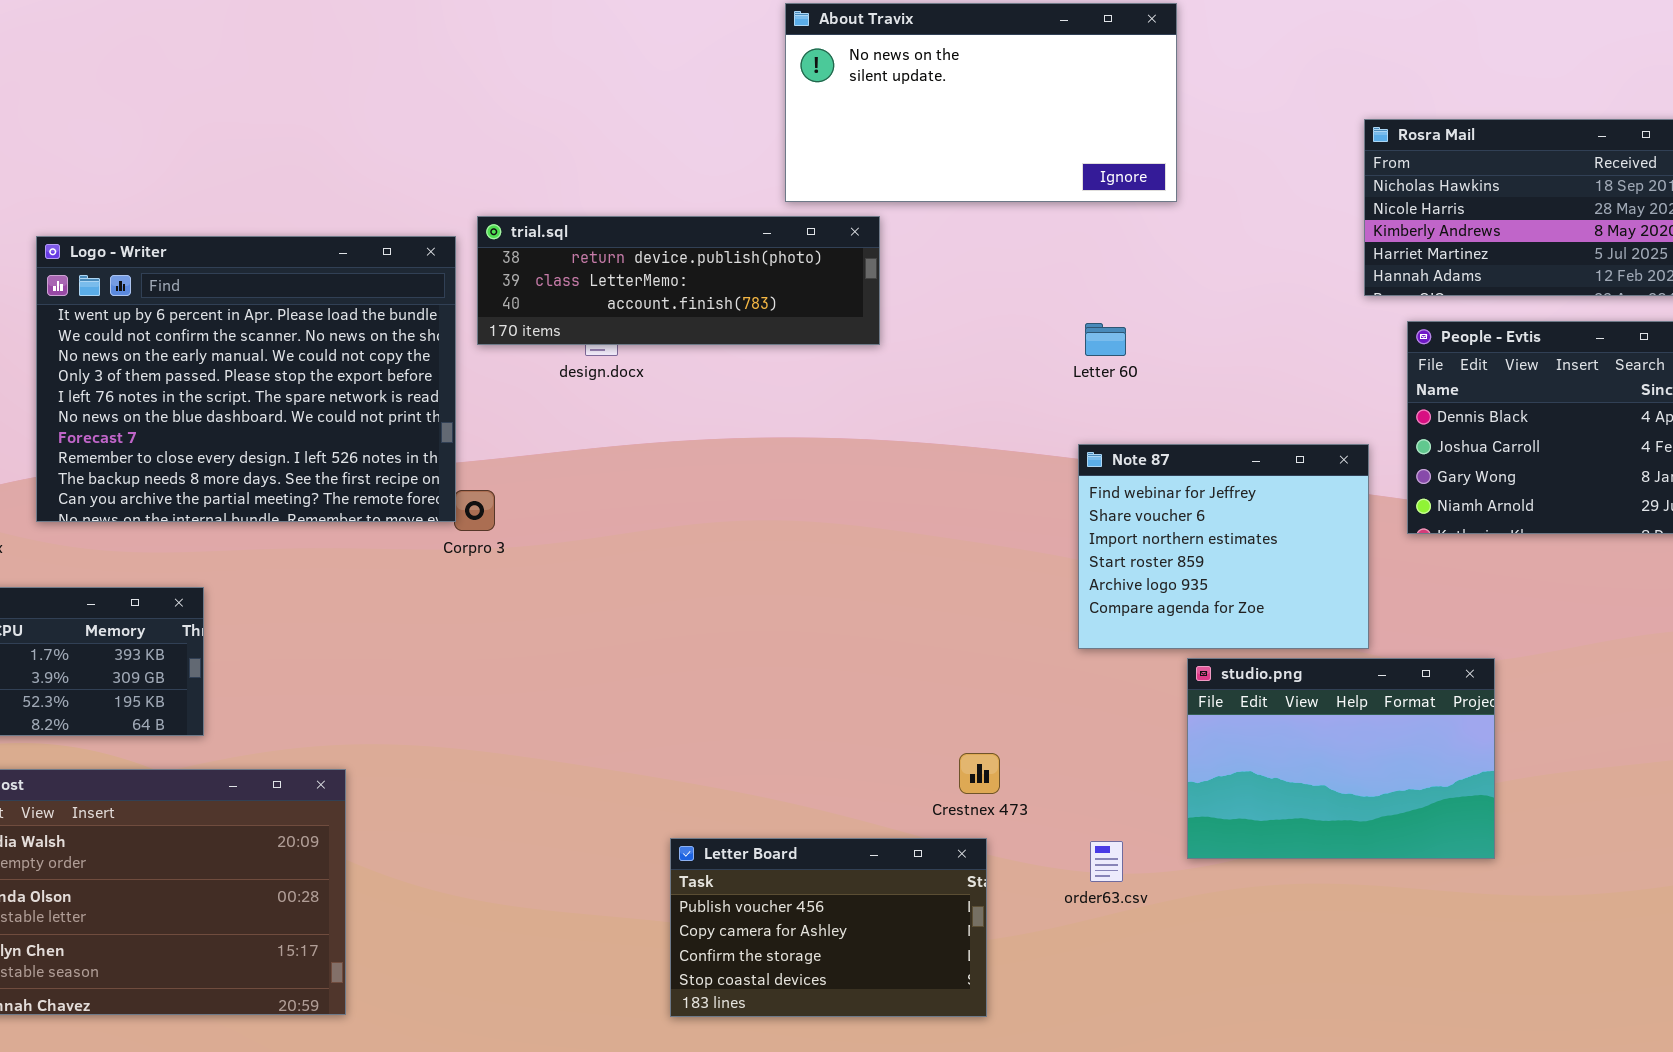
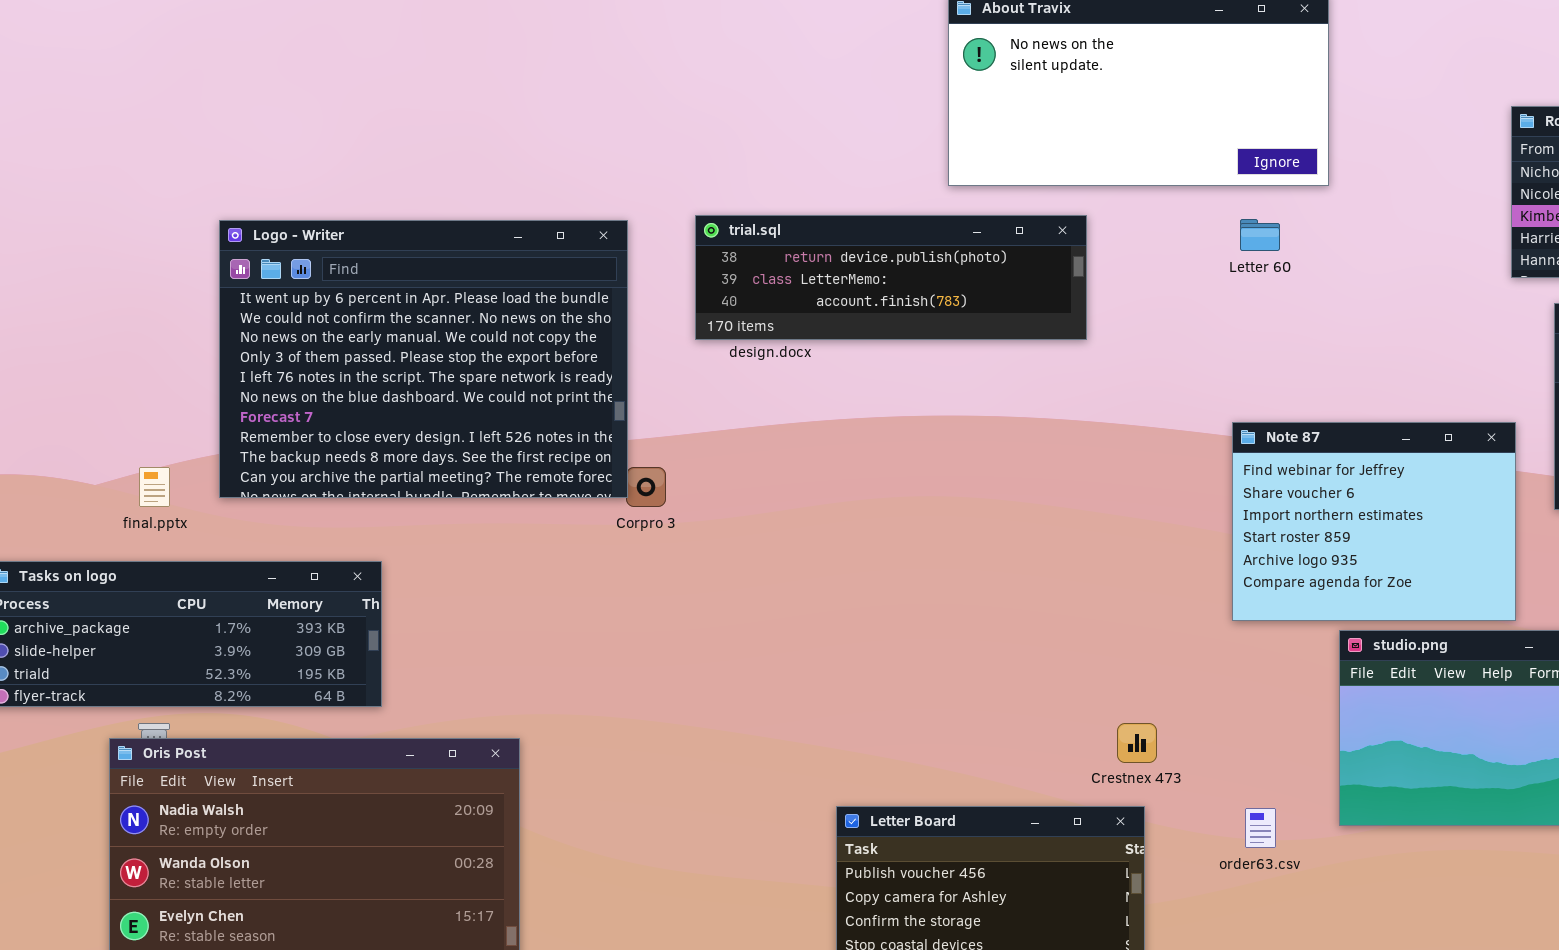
trial.sql: [477,216,880,345] -> [695,215,1087,340], moved
Letter 60: [1085,323,1126,356] -> [1240,219,1280,251], moved

